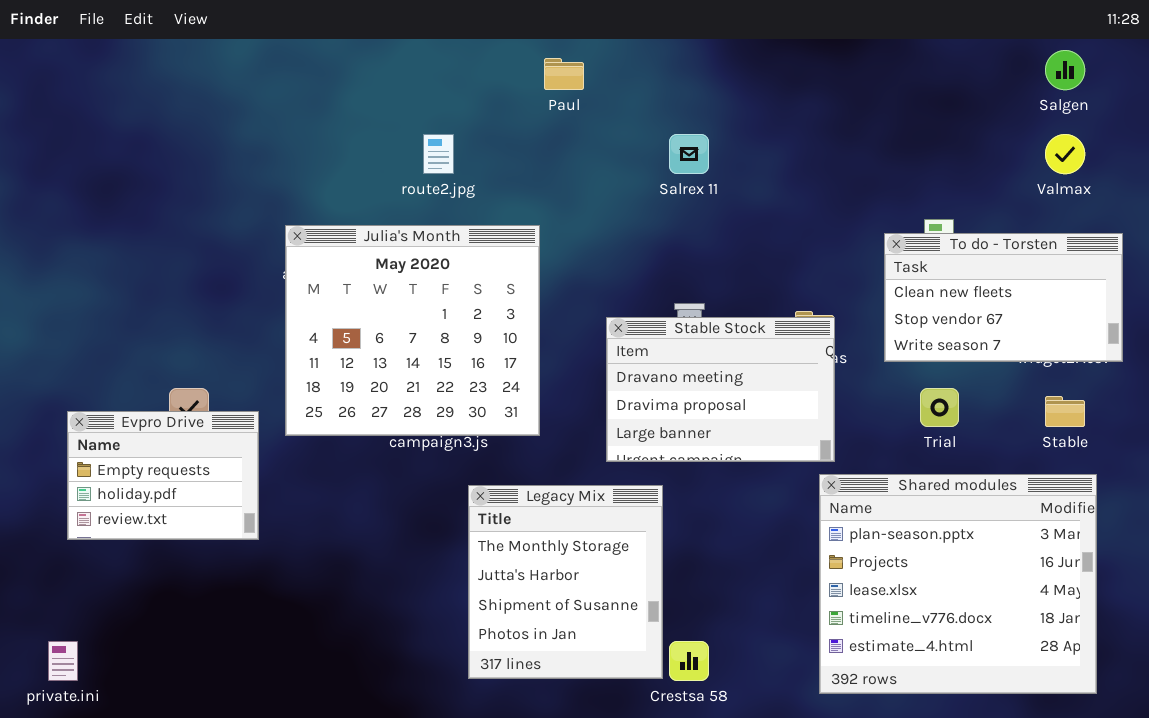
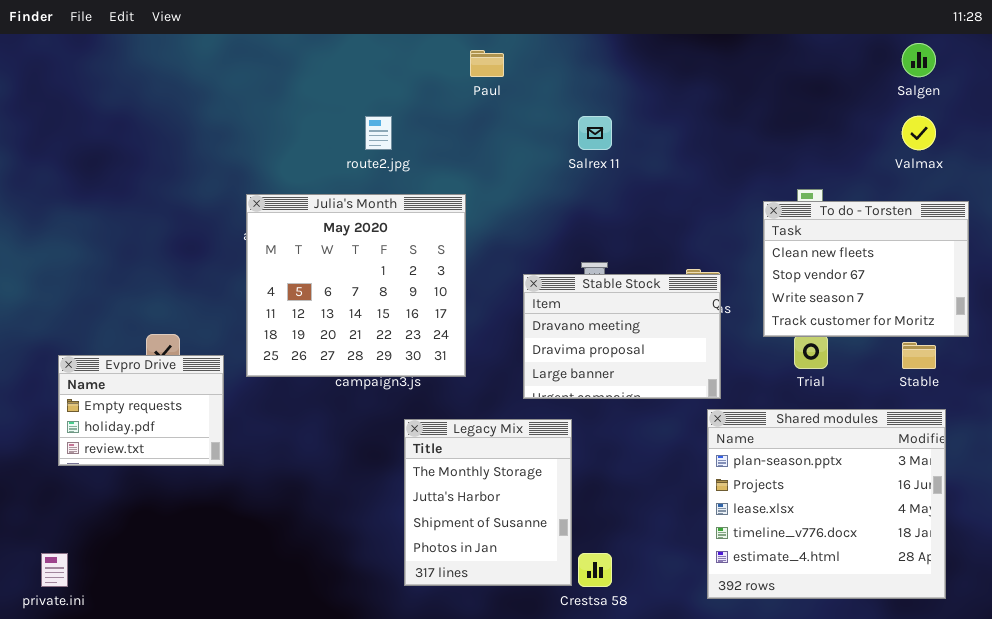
To do - Torsten: [884,233,1123,362] -> [763,201,969,337], resized

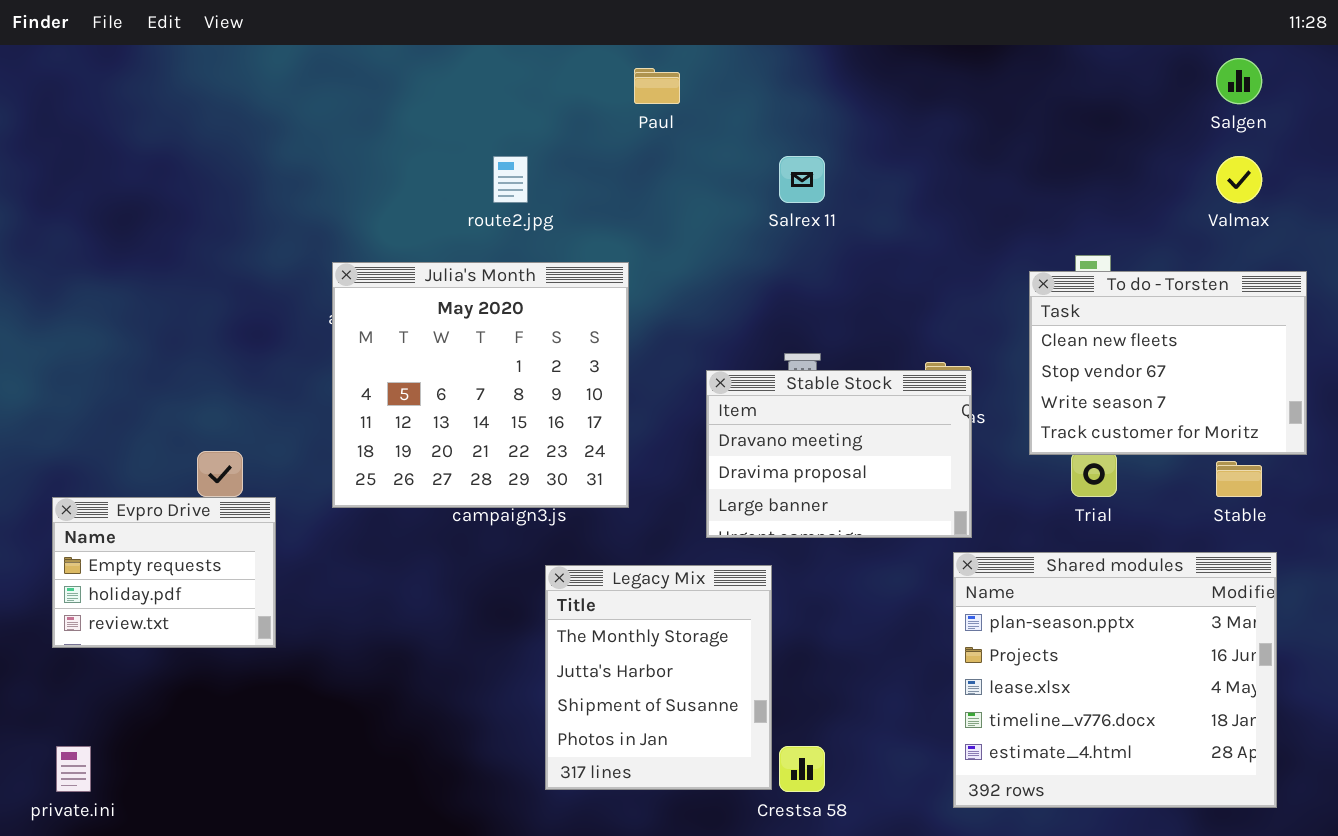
Evpro Drive: [58,355,224,466] -> [52,497,276,648], moved

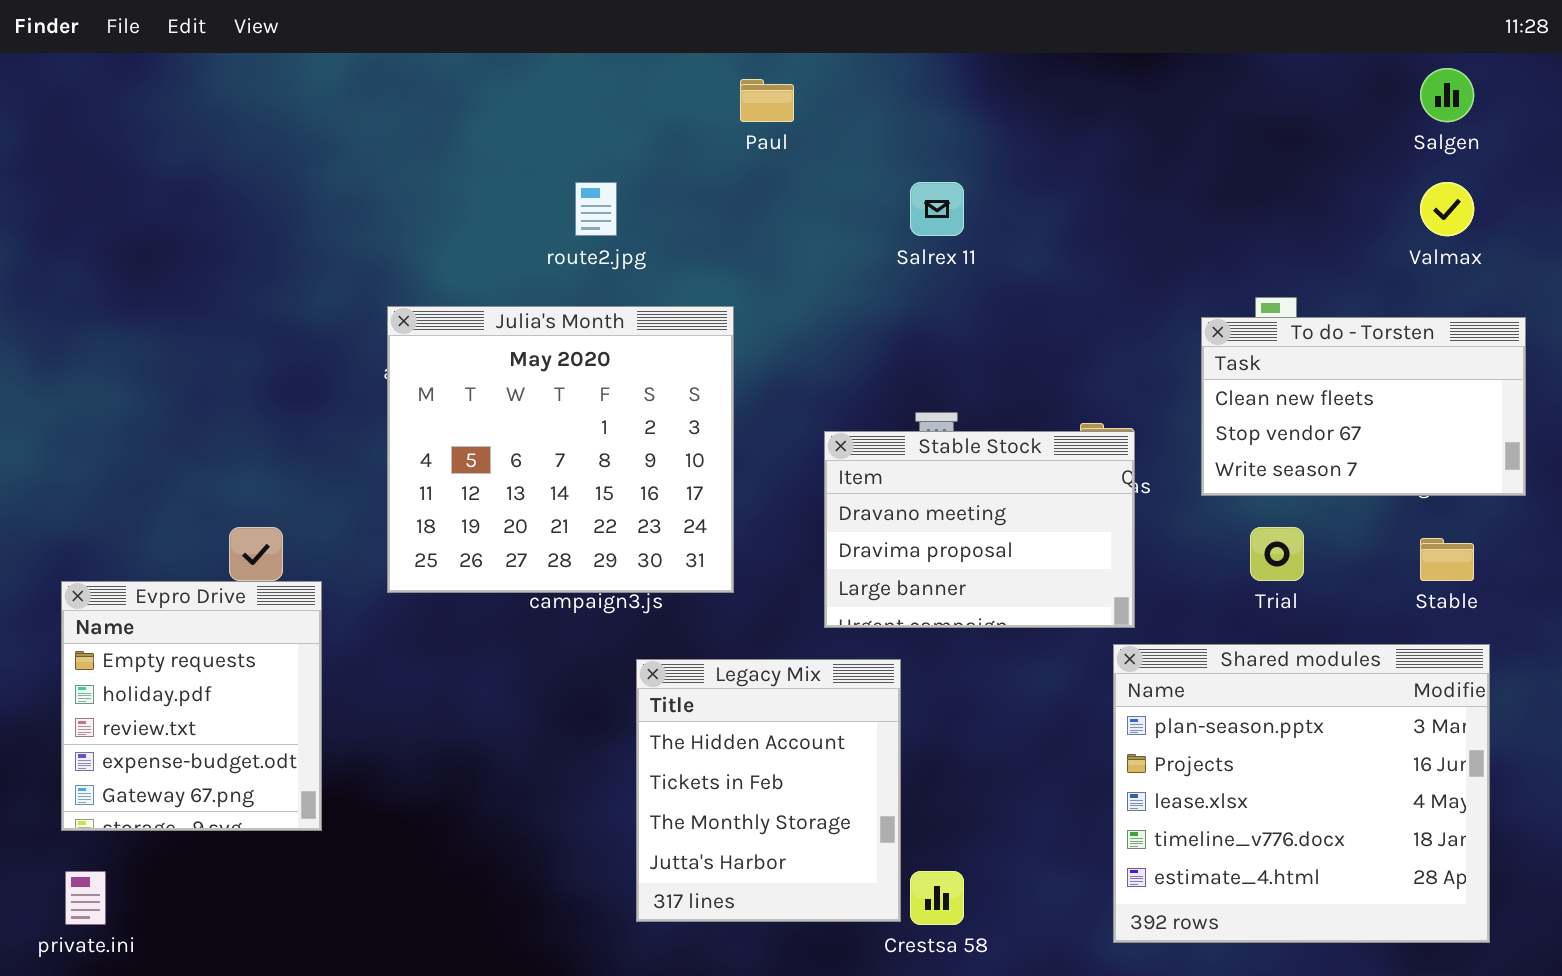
To do - Torsten: [1029,271,1307,455] -> [1201,317,1526,496], resized
Evpro Drive: [52,497,276,648] -> [61,581,322,831], resized
Legacy Mix: [545,565,772,790] -> [636,659,901,922], scrolled up 2 rows

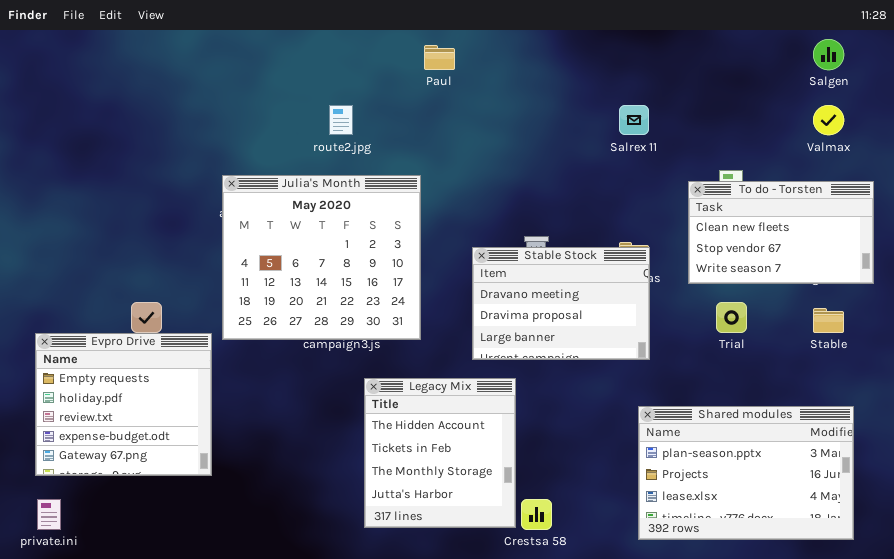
Salrex 11: [910,182,964,236] -> [619,105,649,135], moved
Evpro Drive: [61,581,322,831] -> [35,333,212,476], resized
Shared modules: [1113,644,1490,943] -> [638,406,854,540], resized

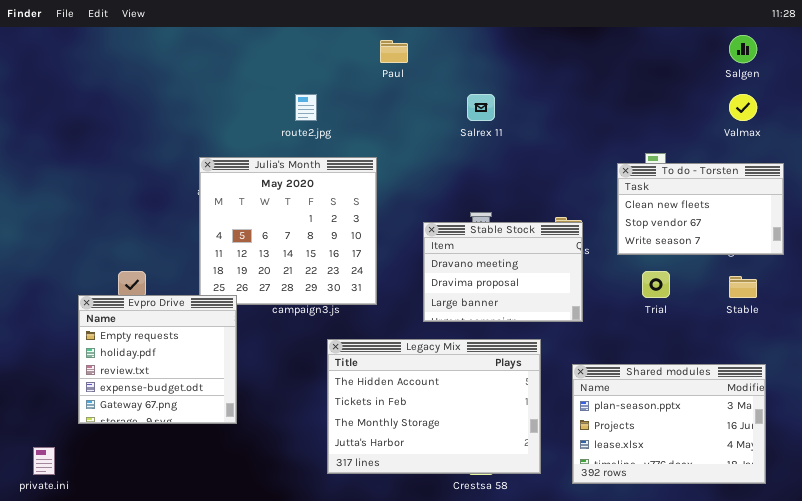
Salrex 11: [619,105,649,135] -> [467,94,495,121], moved
Evpro Drive: [35,333,212,476] -> [78,295,237,424], moved
Legacy Mix: [364,378,516,528] -> [327,339,541,474], resized

